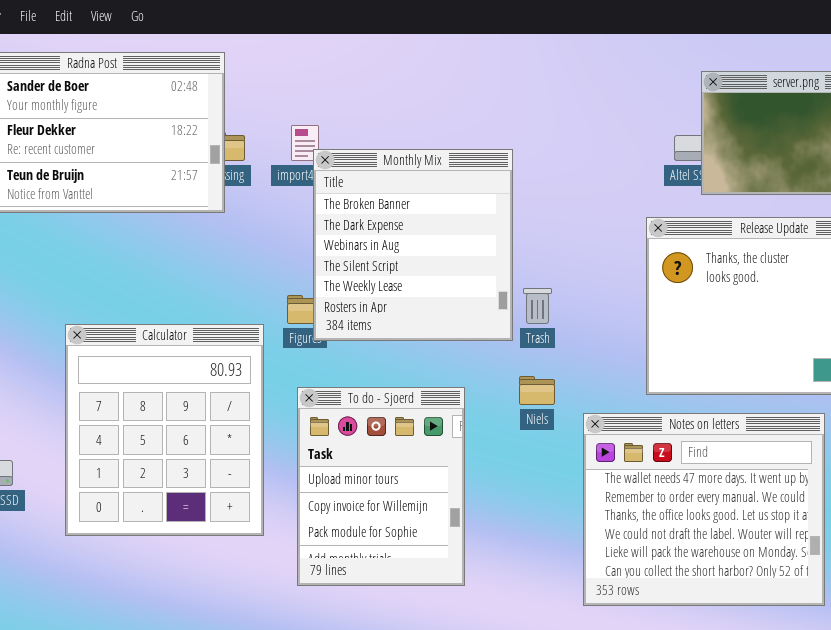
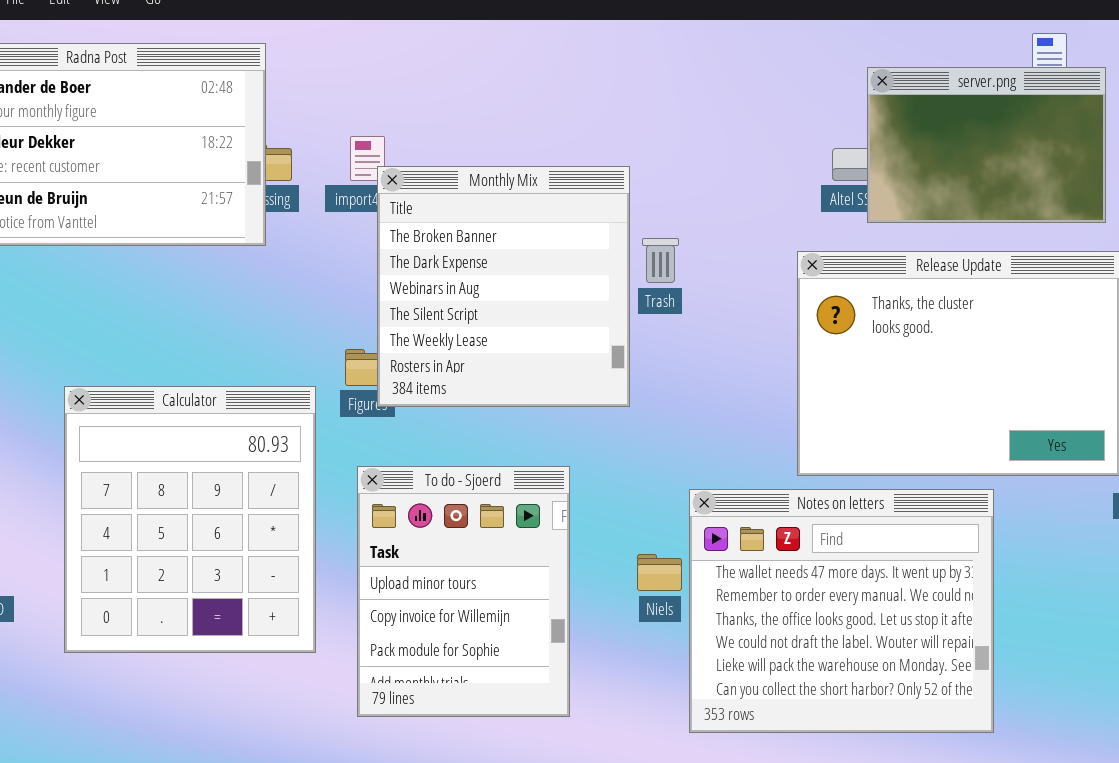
Trash: [523,288,552,324] -> [642,238,679,283], moved
Niels: [519,376,555,405] -> [637,554,682,591], moved
Notes on letters: [583,413,825,606] -> [689,489,994,733], moved

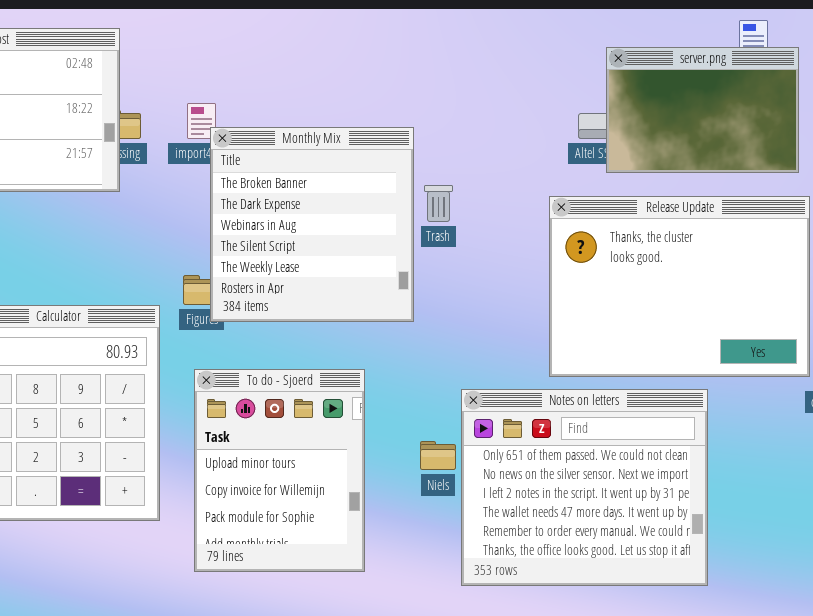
Notes on letters: [689,489,994,733] -> [461,389,708,586], scrolled up 3 rows

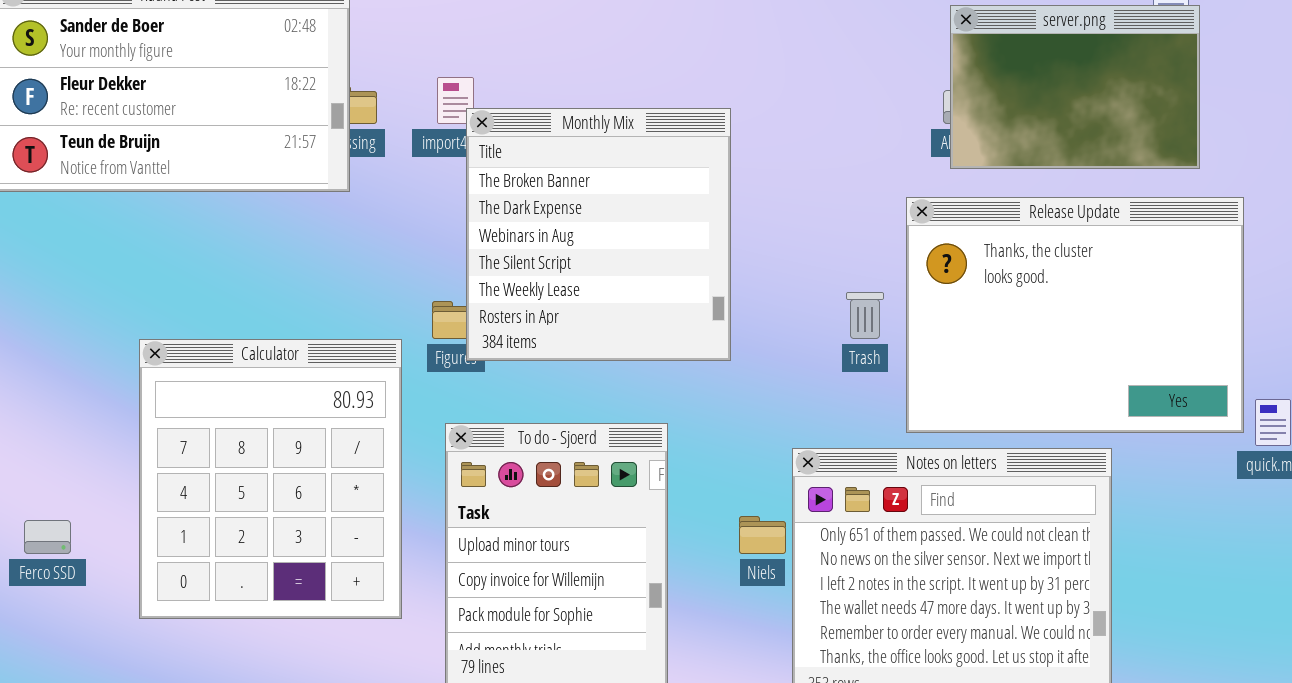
server.png: [606,47,799,173] -> [950,5,1200,169], moved
Trash: [424,185,453,222] -> [846,292,884,339], moved

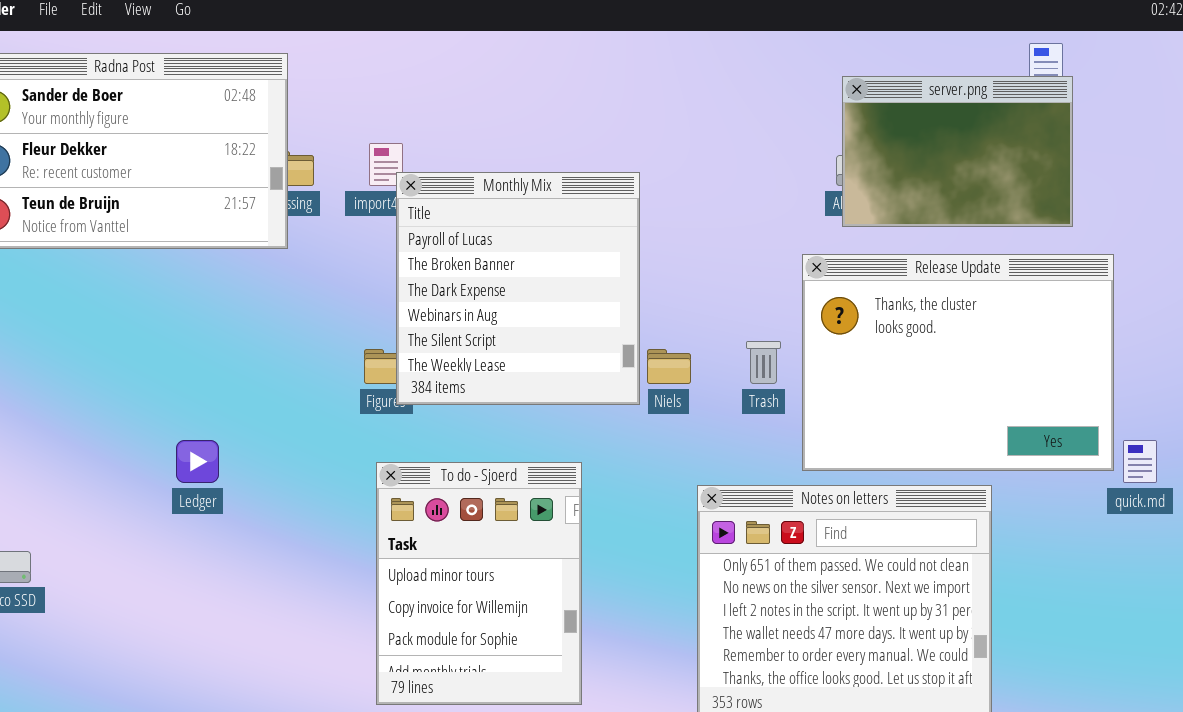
Monthly Mix: [466,108,731,361] -> [396,172,640,405], scrolled up 1 row
Calculator: [139,339,402,619] -> none, closed
Niels: [739,516,786,554] -> [647,349,691,384], moved

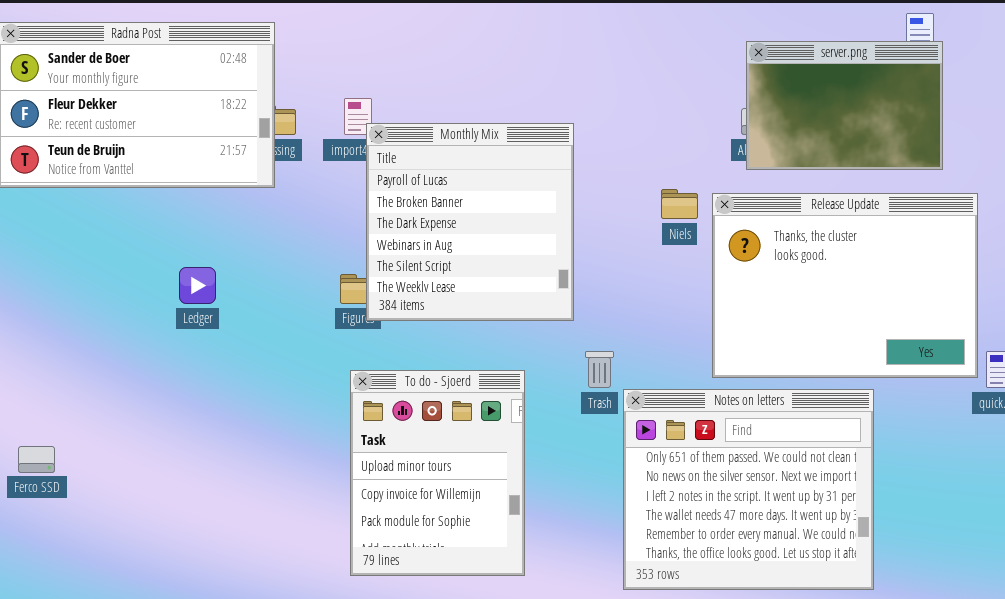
Trash: [746,341,781,384] -> [585,351,614,388], moved
Niels: [647,349,691,384] -> [661,189,698,219], moved
Ledger: [176,440,219,483] -> [179,267,216,304], moved

